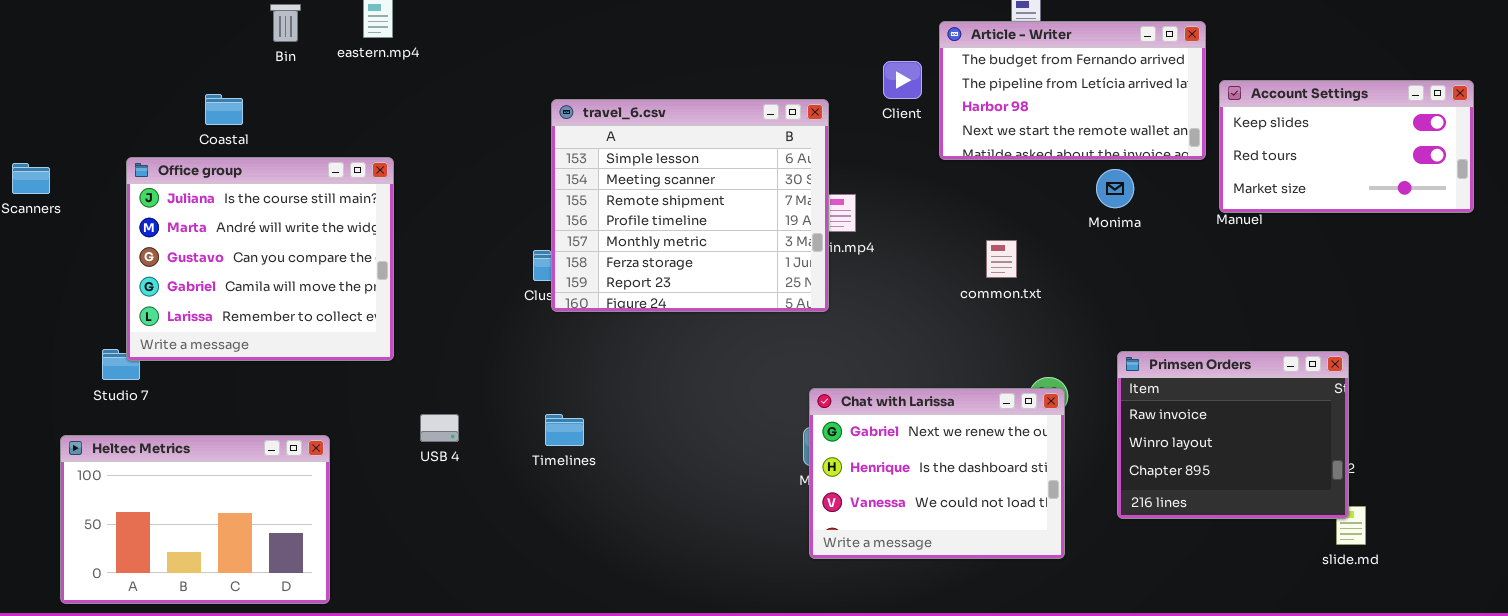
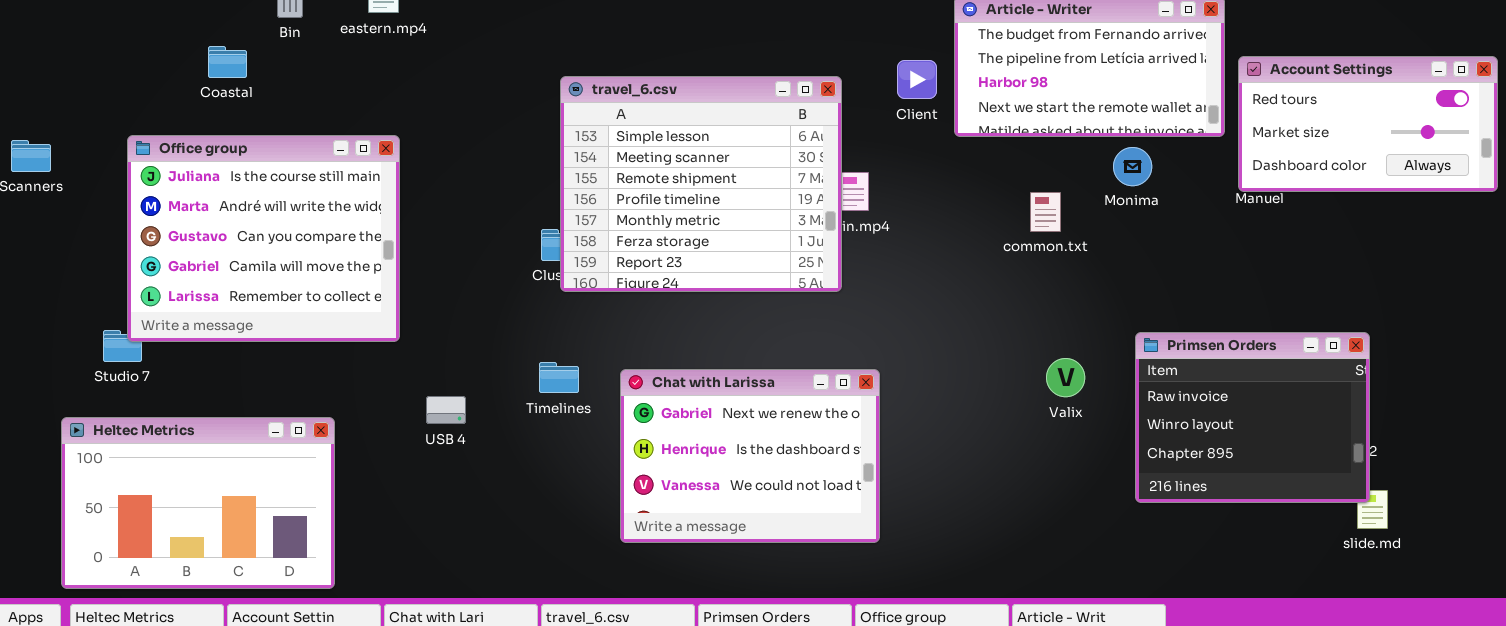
Client: [883,61,922,99] -> [897,60,937,99], moved
Account Settings: [1219,80,1474,213] -> [1238,56,1498,192], scrolled down 1 row
Coastal: [205,94,243,125] -> [208,46,247,78], moved
common.txt: [986,240,1017,278] -> [1030,192,1061,232], moved
Chat with Larissa: [809,388,1065,559] -> [620,369,880,543], moved
Timelines: [545,414,584,446] -> [539,362,579,393], moved

